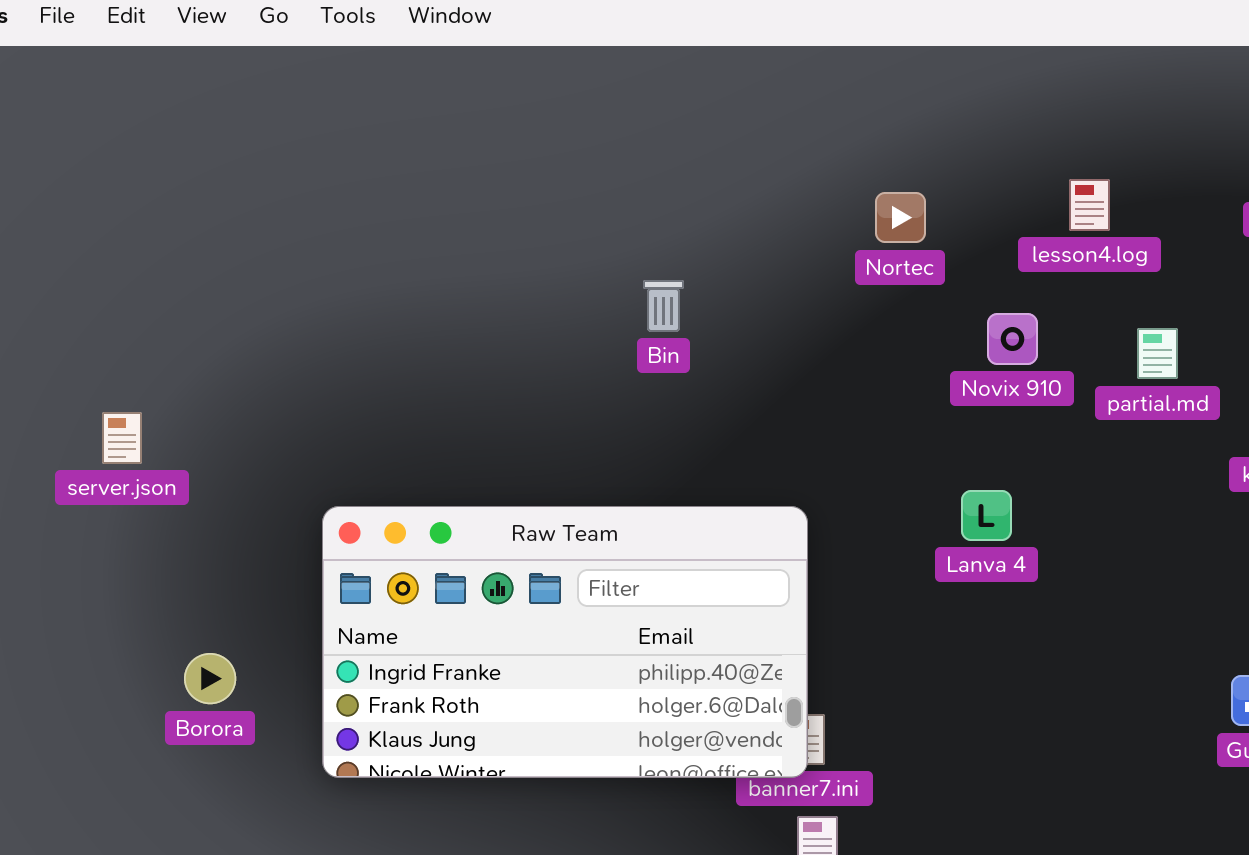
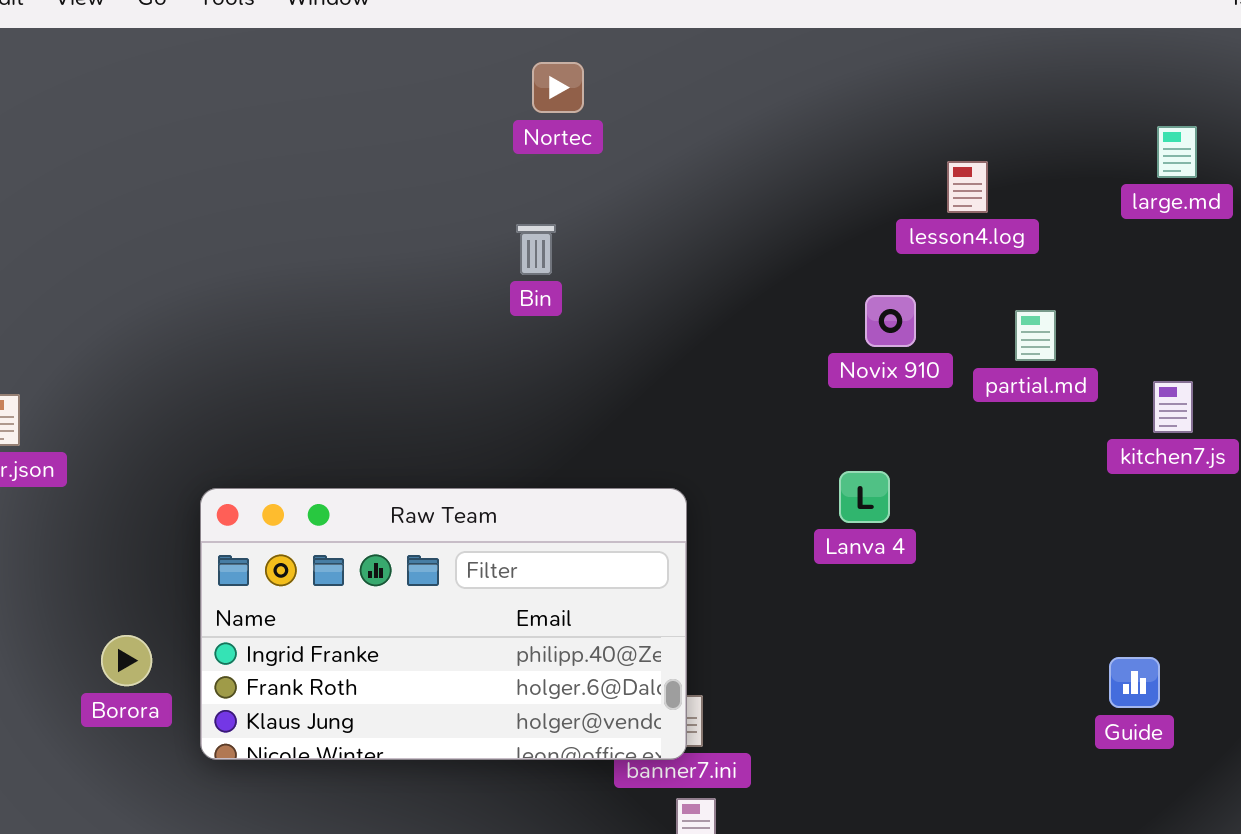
Nortec: [875,192,926,243] -> [532,62,584,113], moved
Bin: [643,280,684,332] -> [516,224,556,275], moved
Borora: [184,653,236,704] -> [101,635,152,686], moved

